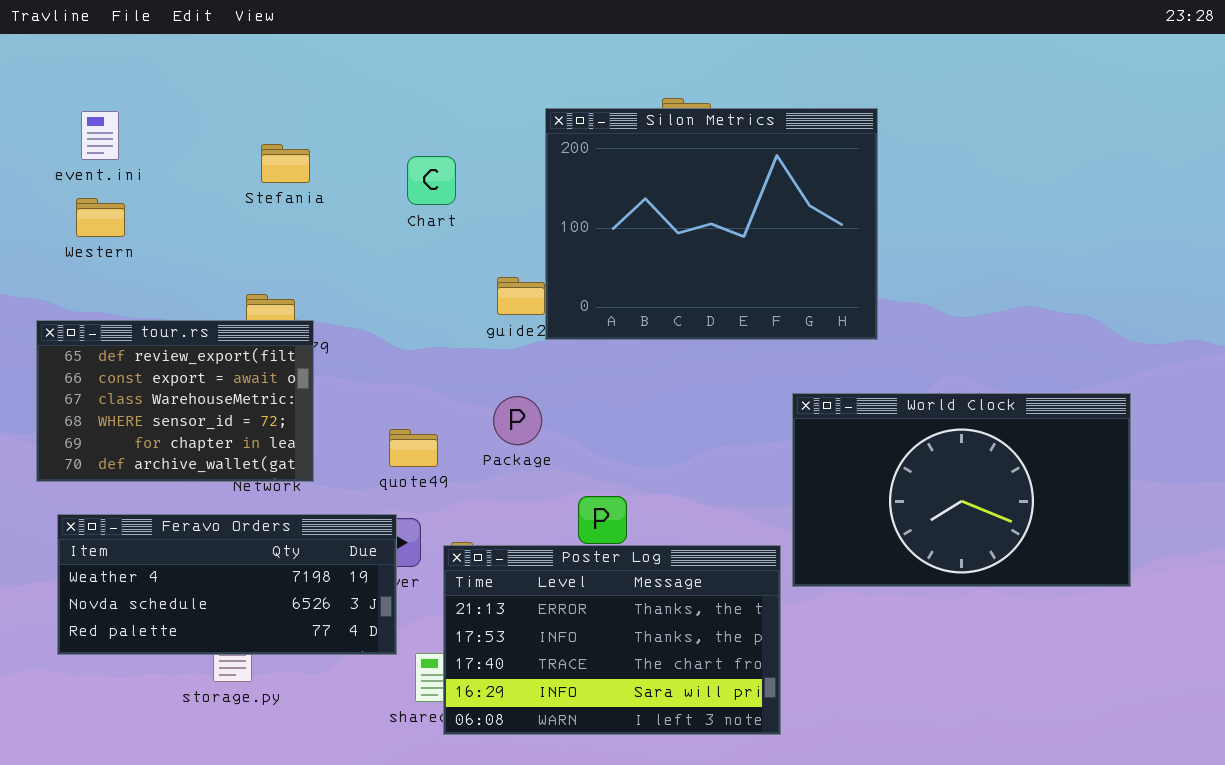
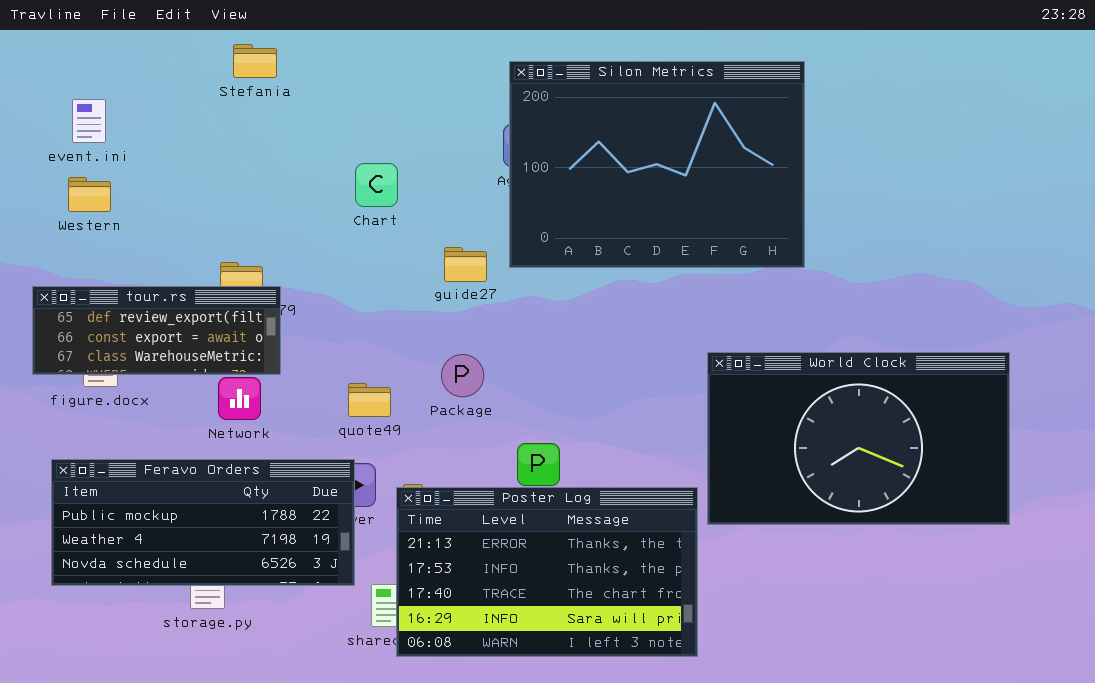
Silon Metrics: [545,108,878,340] -> [509,61,805,268], moved
Stefania: [261,144,310,183] -> [233,44,277,78], moved
Chart: [407,156,456,205] -> [355,163,398,207], moved
tour.rs: [36,320,314,482] -> [32,286,281,375], resized
Feravo Orders: [57,514,397,655] -> [51,459,355,586], scrolled up 1 row

